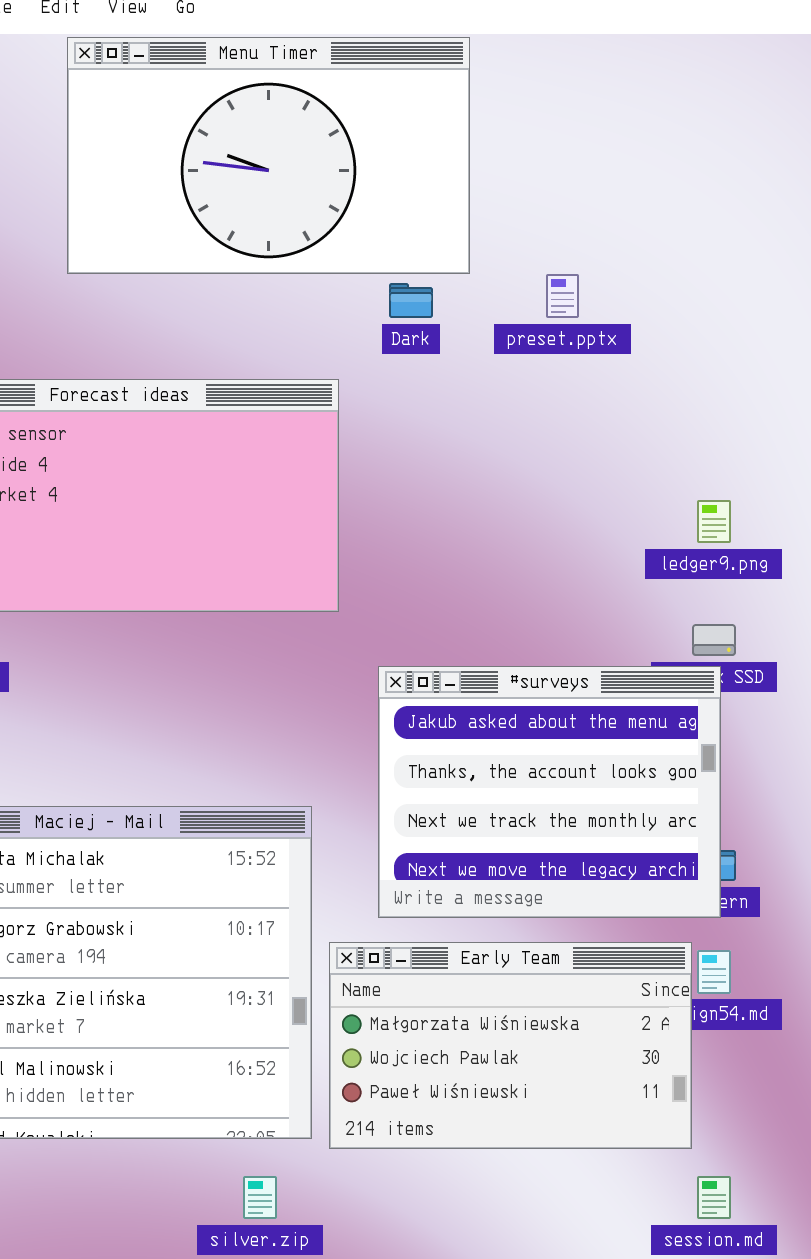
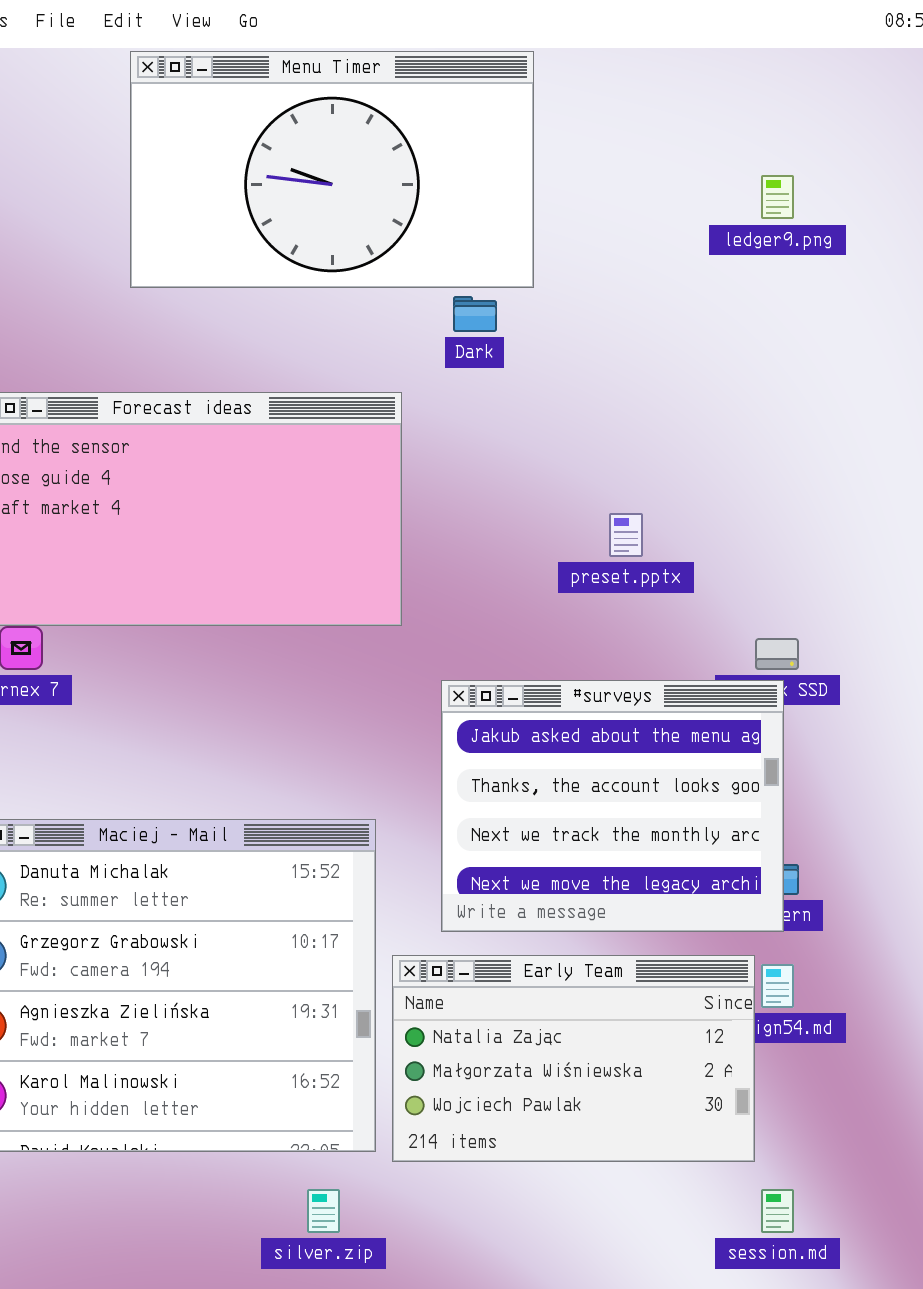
preset.pptx: [546,274,579,318] -> [609,513,643,557], moved
ledger9.png: [697,500,731,543] -> [761,175,794,219], moved
Early Team: [329,942,692,1149] -> [392,955,755,1162], scrolled up 1 row

